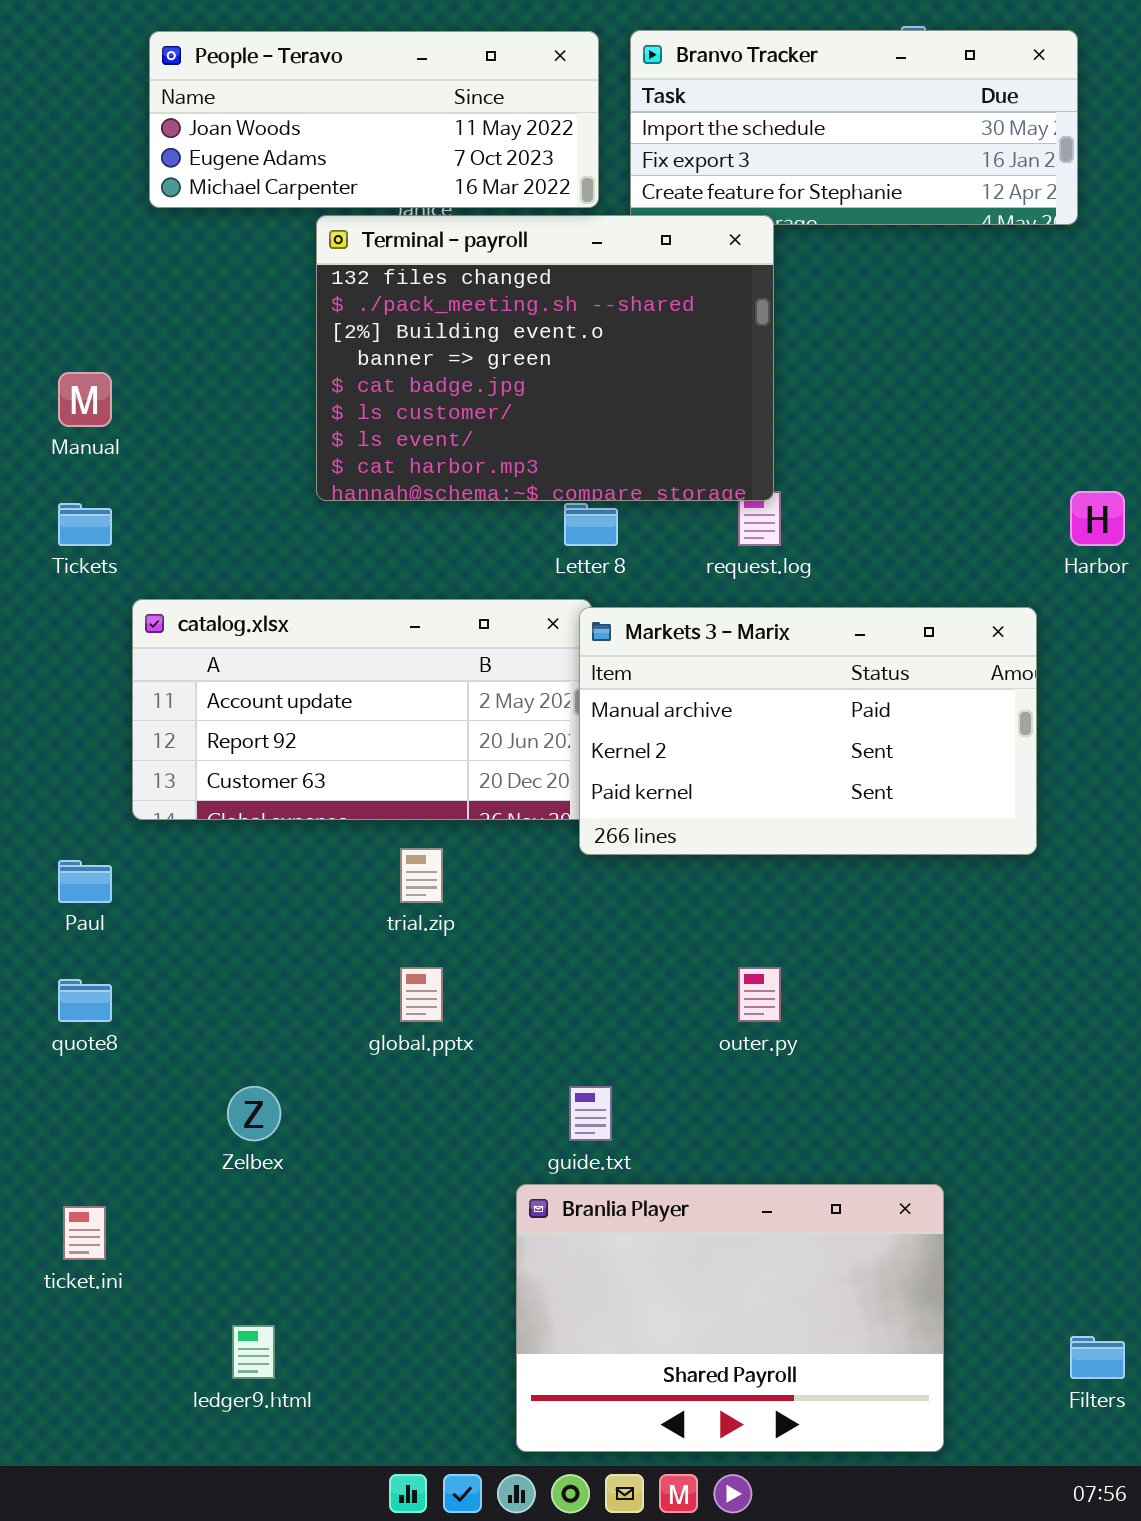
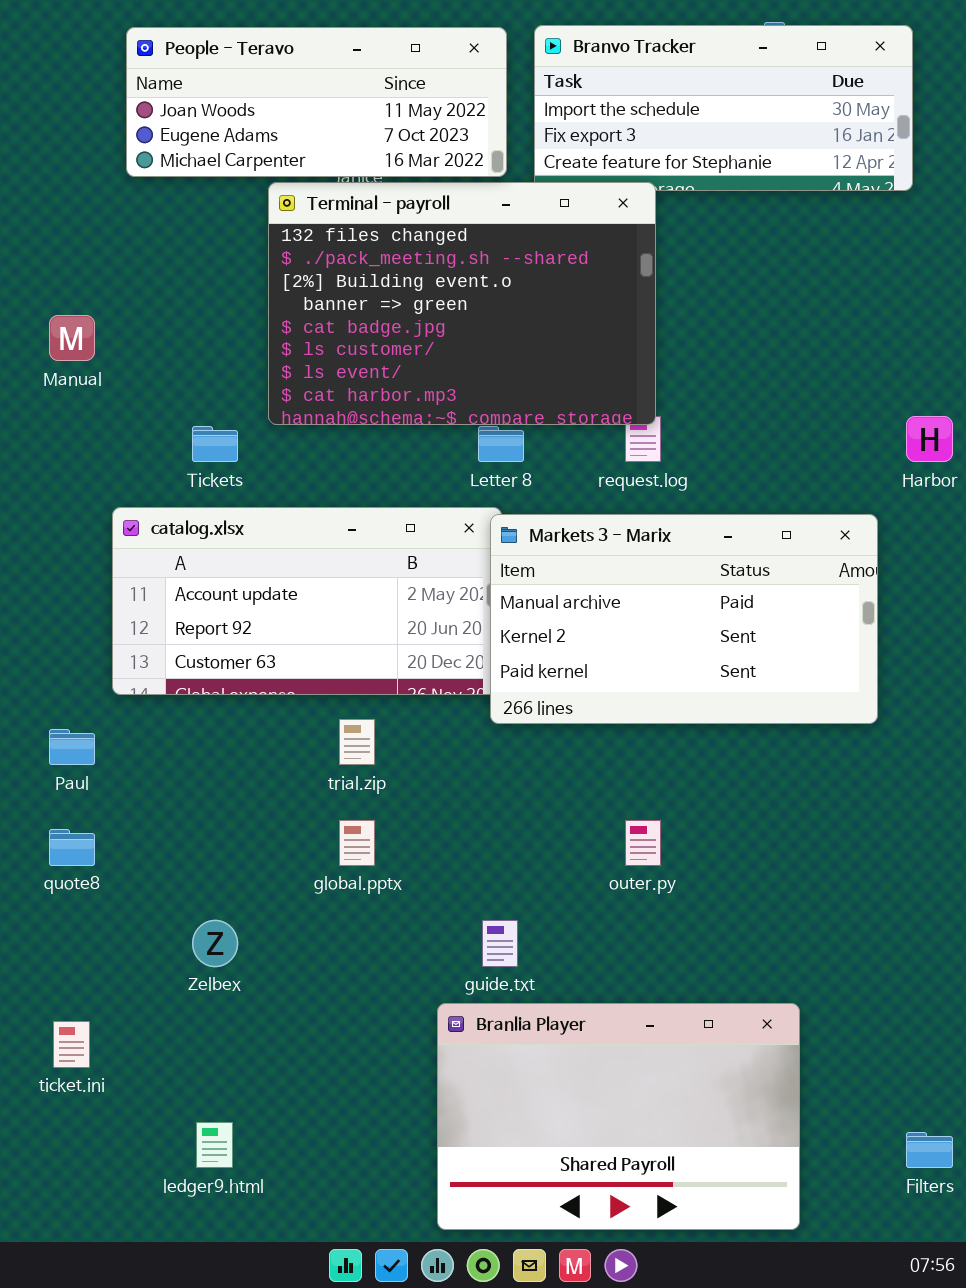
Tickets: [58,503,112,546] -> [192,426,238,462], moved

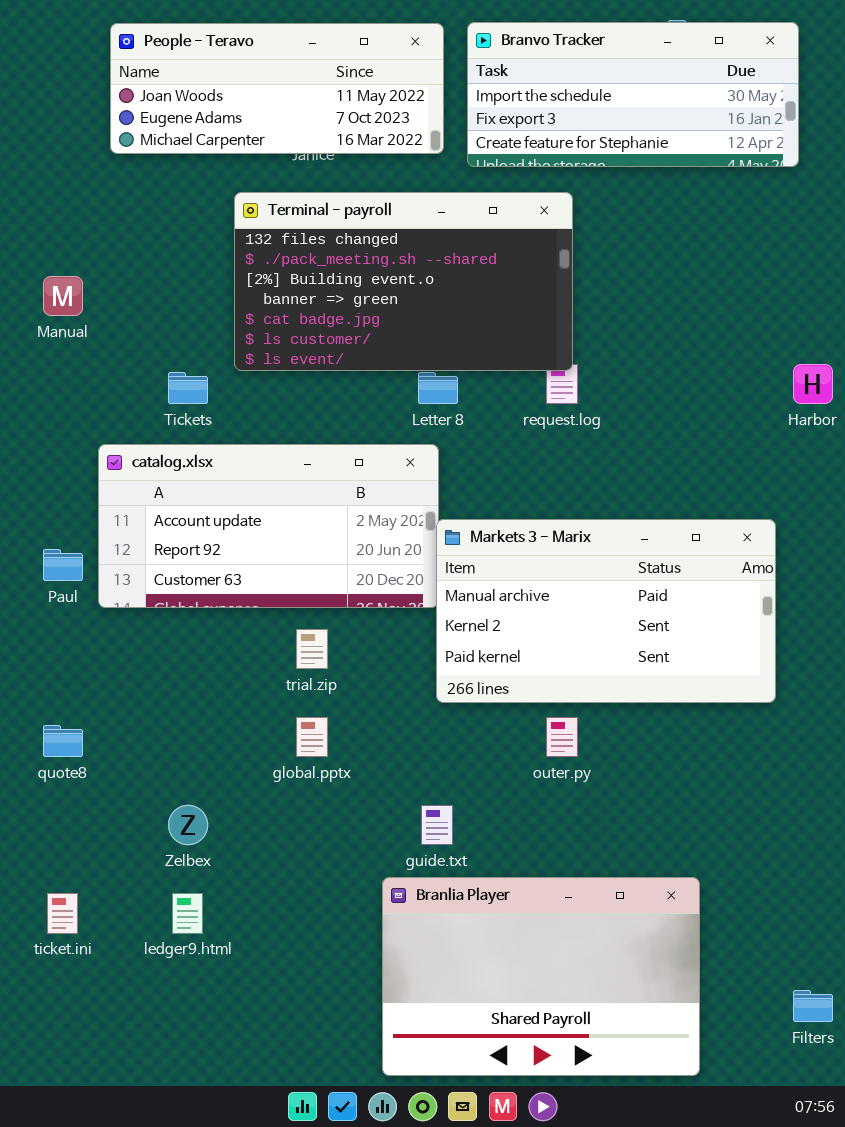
Terminal - payroll: [268,182,656,425] -> [234,192,573,371], resized
Markets 3 - Marix: [490,514,878,724] -> [436,519,776,703], moved
Paul: [49,729,95,765] -> [43,549,83,581], moved
ledger9.html: [196,1122,233,1168] -> [172,893,203,934], moved

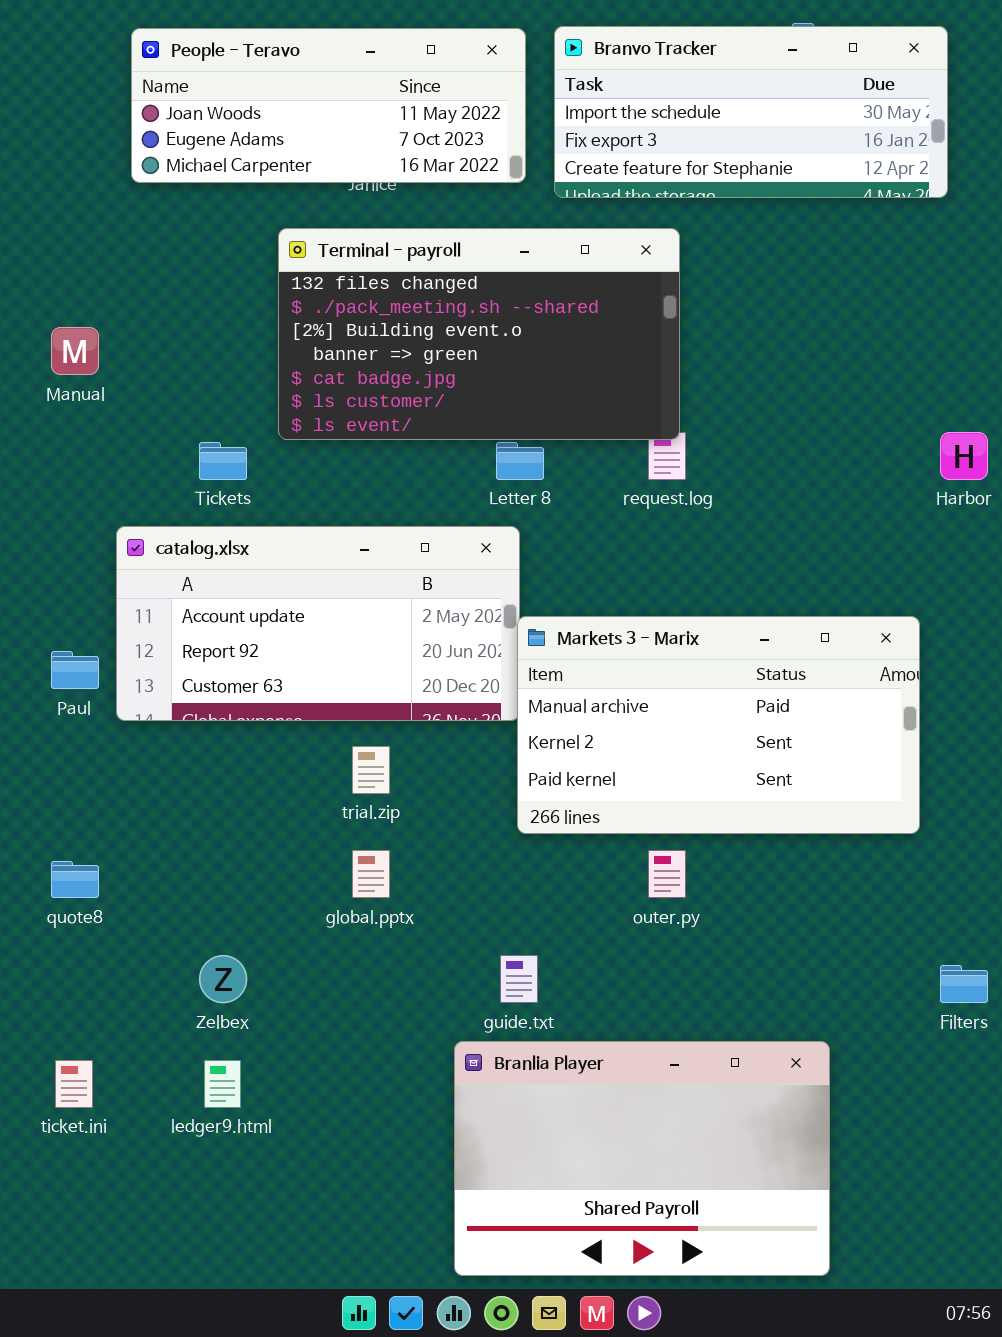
Filters: [793,990,833,1022] -> [940,965,988,1003], moved

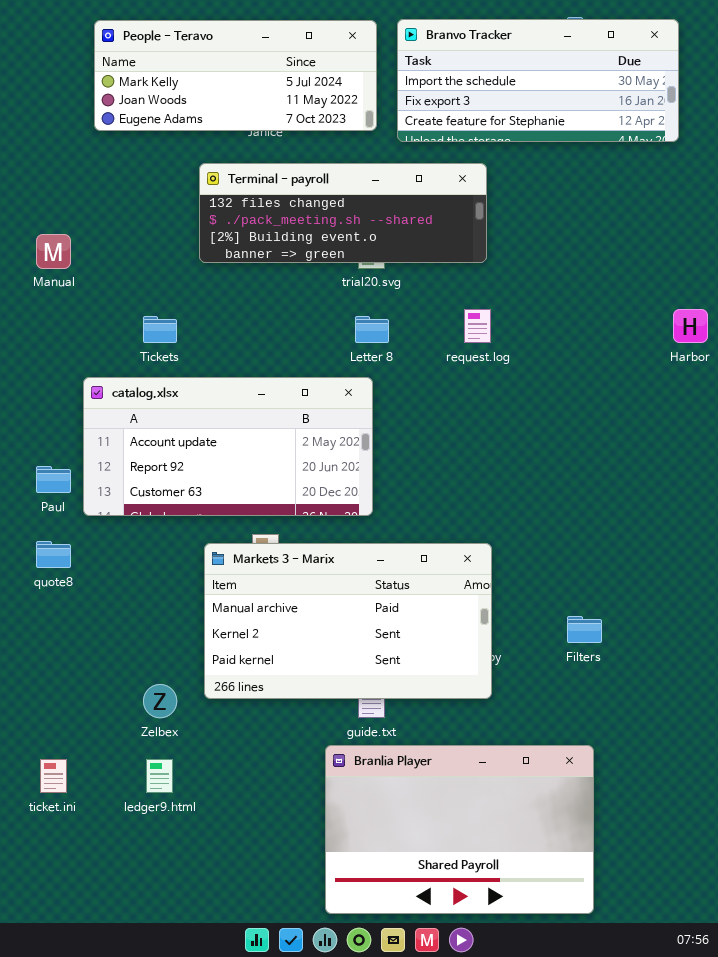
People - Teravo: [131,28,526,183] -> [94,20,377,131], scrolled up 1 row
Terminal - payroll: [278,228,680,440] -> [199,163,487,263], resized
Markets 3 - Marix: [517,616,920,834] -> [204,543,492,699], moved
quote8: [51,861,99,898] -> [36,541,71,568], moved
Filters: [940,965,988,1003] -> [567,616,602,643], moved

